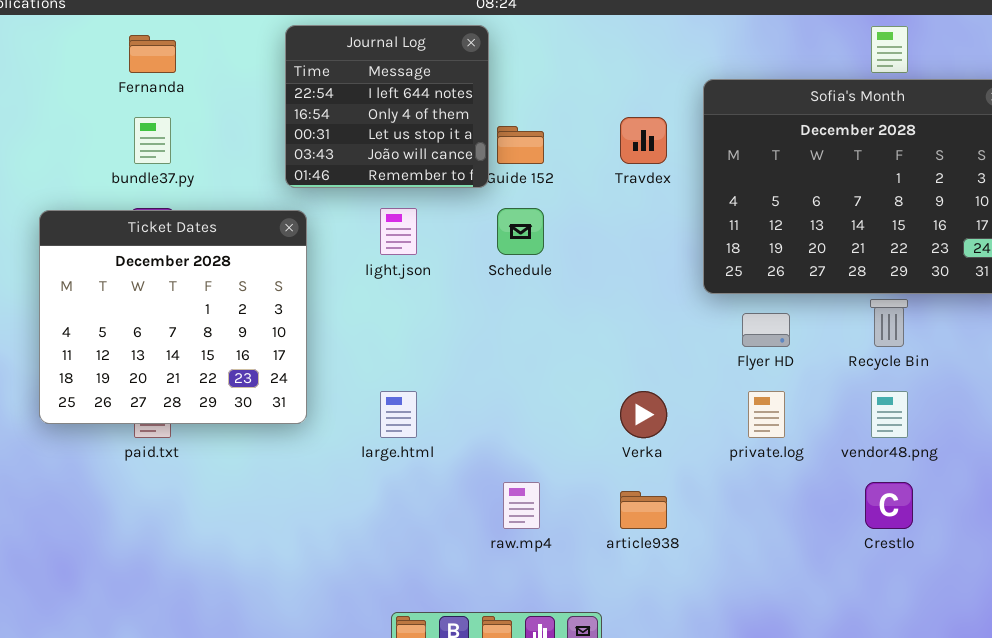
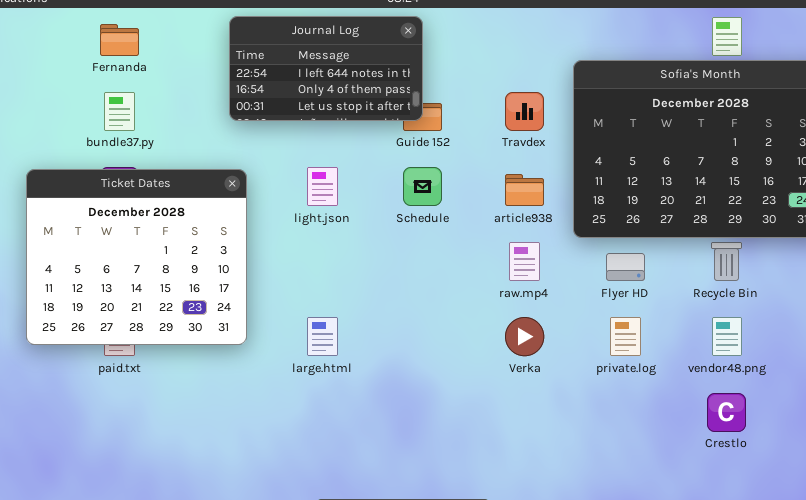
Journal Log: [285,25,489,188] -> [229,16,423,121], resized
raw.mp4: [503,482,540,529] -> [509,242,540,281], moved
article938: [620,491,667,529] -> [505,174,544,206], moved

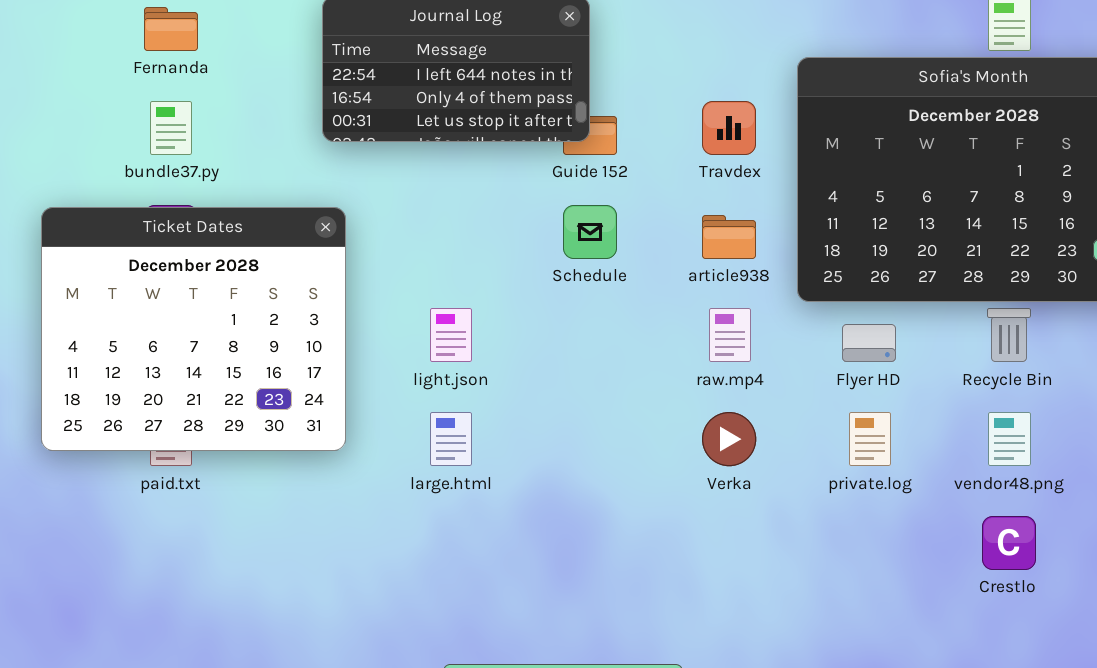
light.json: [307,167,338,206] -> [430,308,472,362], moved

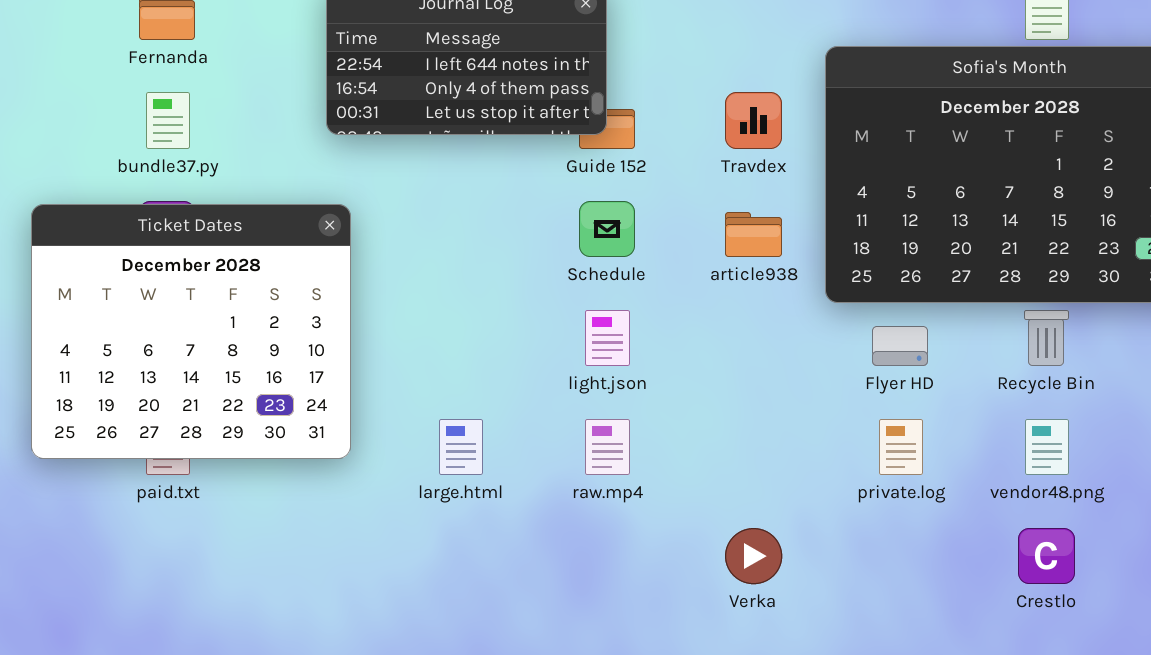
light.json: [430,308,472,362] -> [585,310,630,366], moved
raw.mp4: [709,308,751,362] -> [585,419,630,475], moved
Verka: [702,412,756,466] -> [725,528,782,584], moved

